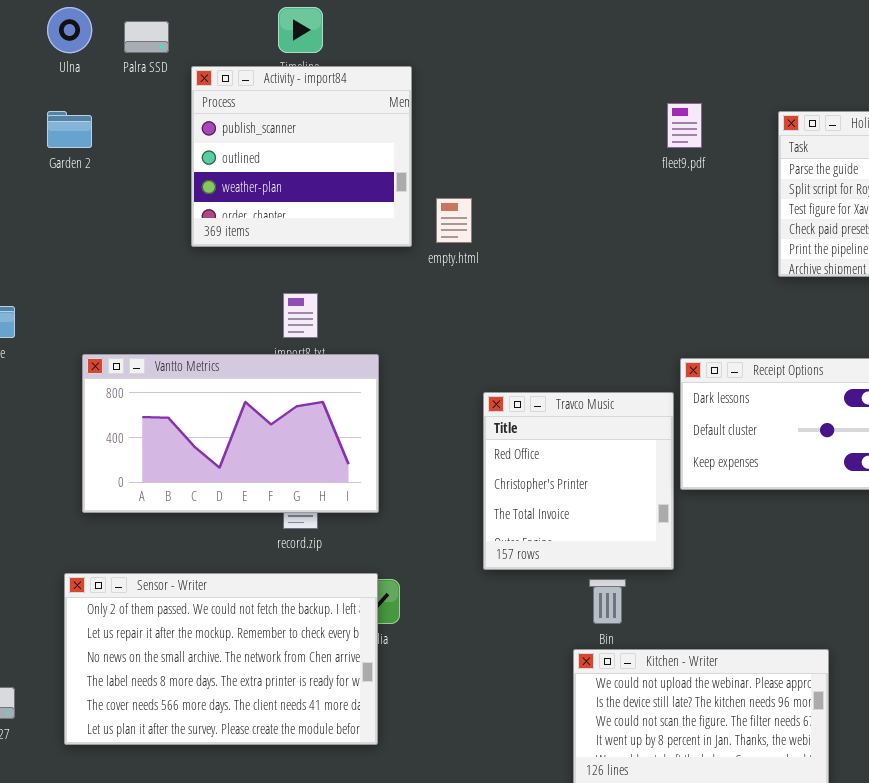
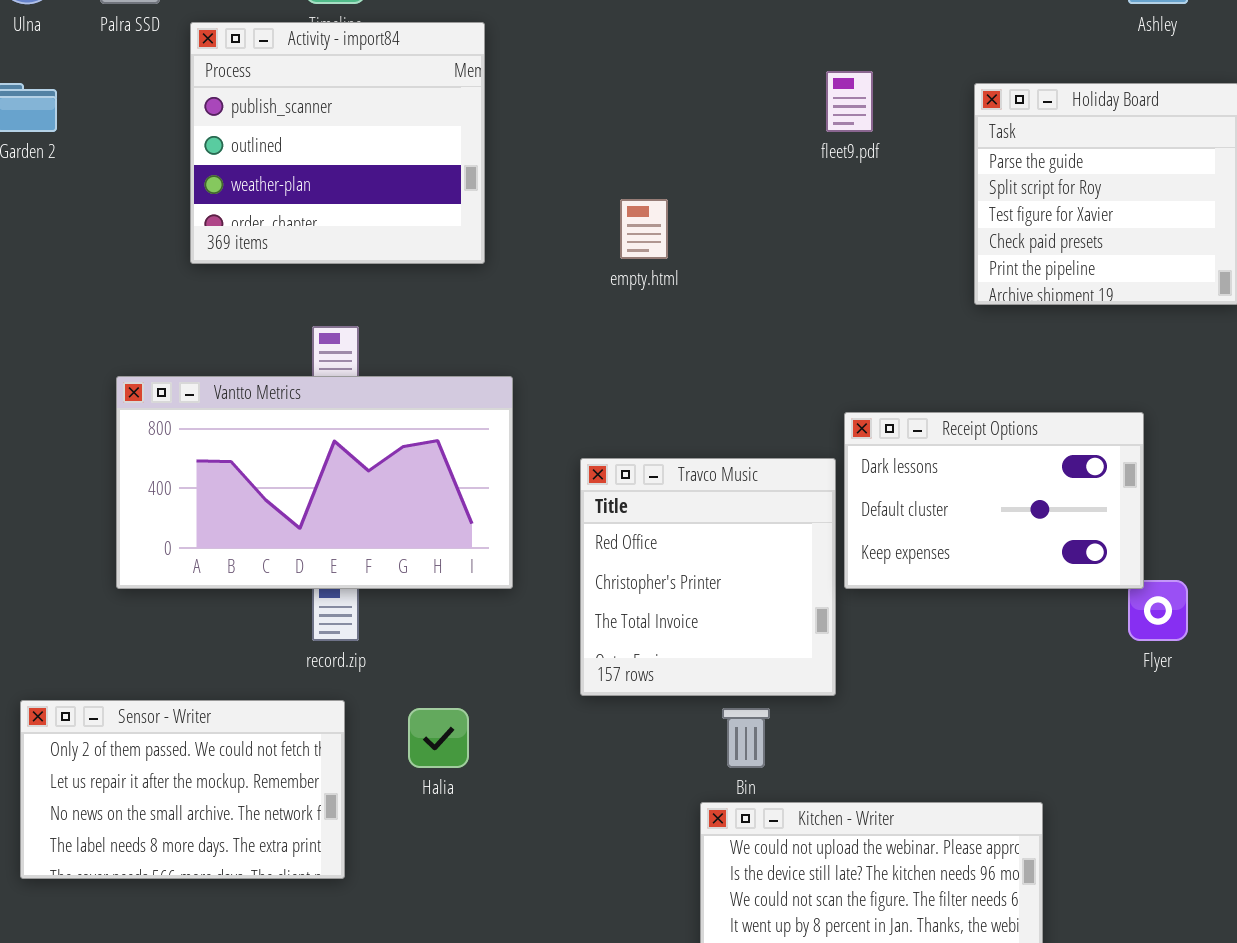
empty.html: [436,198,472,243] -> [620,199,668,259], moved
Vantto Metrics: [82,354,379,513] -> [116,376,513,589], moved
Sensor - Writer: [64,573,378,745] -> [20,700,345,879], resized

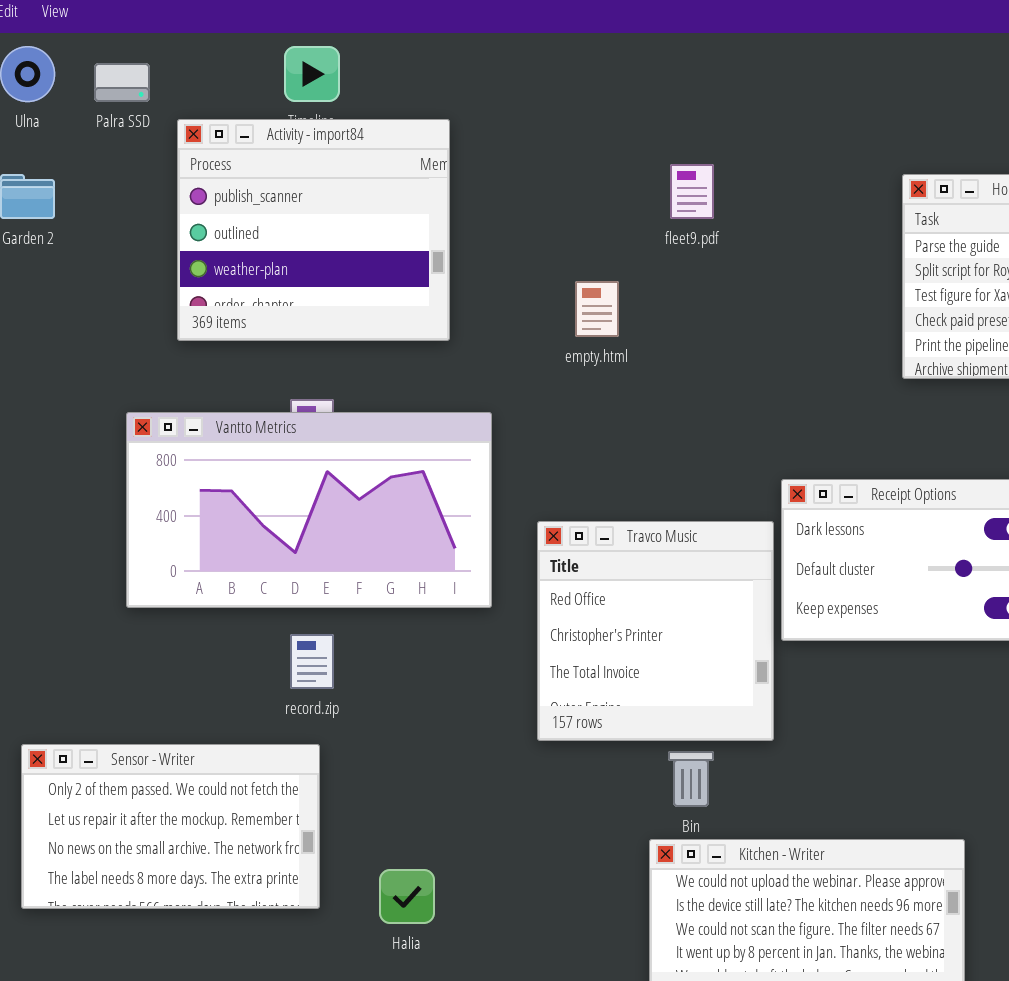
fleet9.pdf: [826,71,873,132] -> [670,164,714,219], moved
Vantto Metrics: [116,376,513,589] -> [126,412,492,608], moved
Halia: [408,708,469,768] -> [379,869,435,924], moved

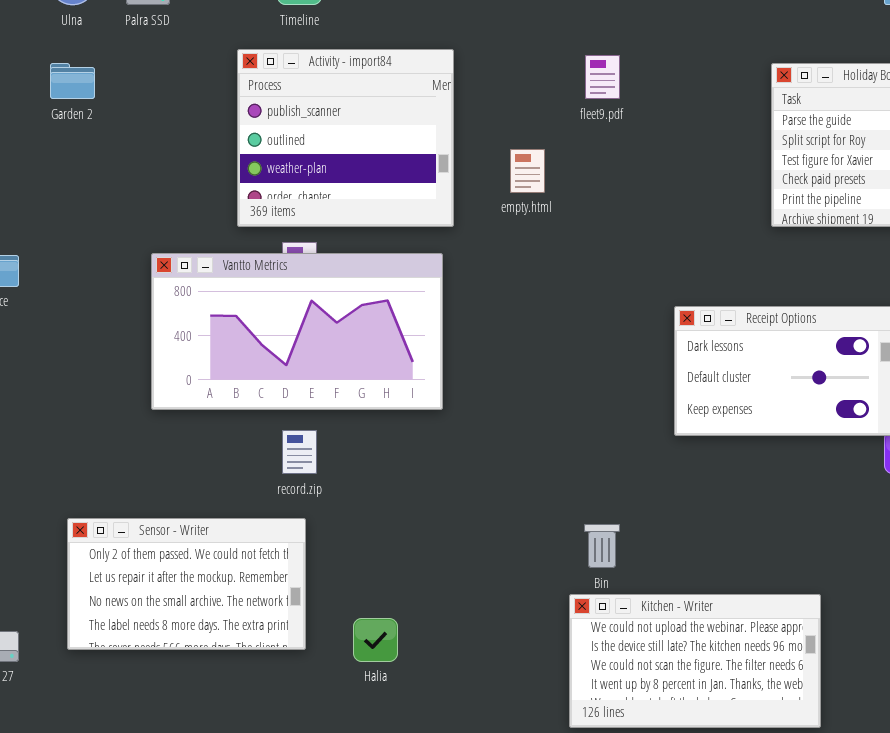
Activity - import84: [177,119,450,341] -> [237,49,454,227], moved
Travco Music: [537,521,774,741] -> none, closed

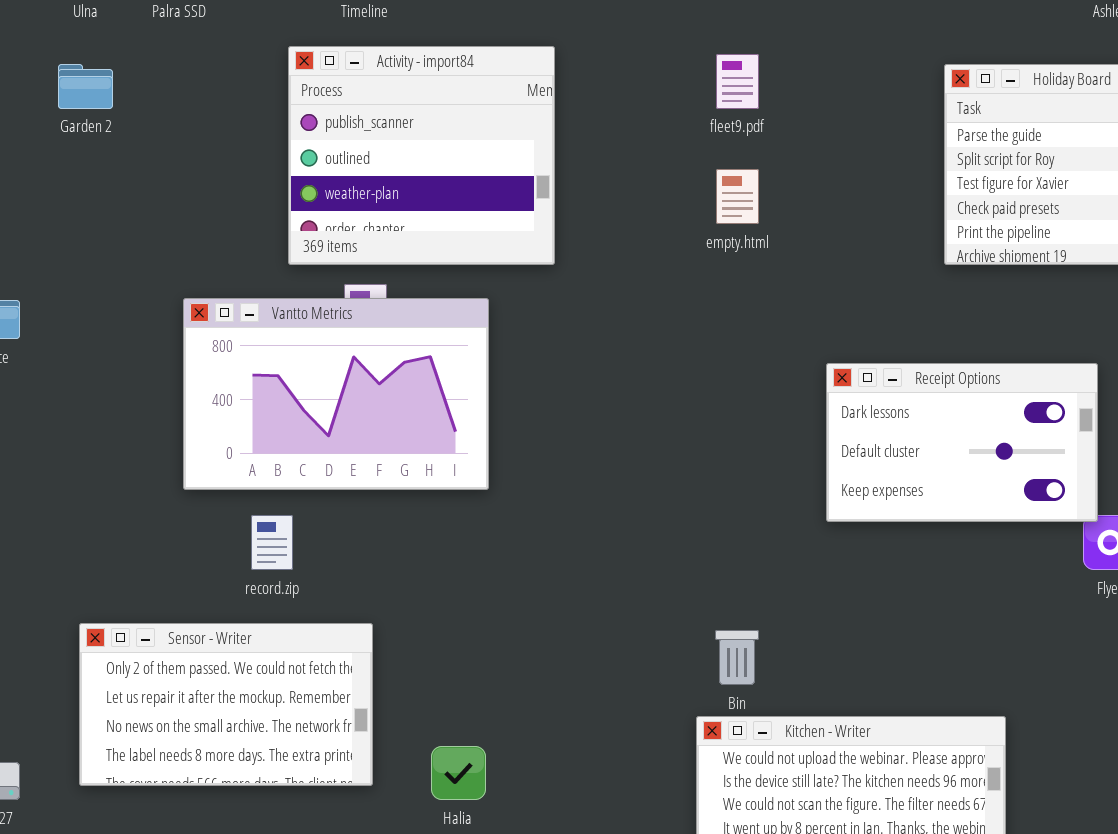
empty.html: [510,149,545,193] -> [716,169,759,224], moved
Vantto Metrics: [151,253,443,410] -> [183,298,489,490], resized
record.zip: [282,430,317,474] -> [251,515,293,570], moved

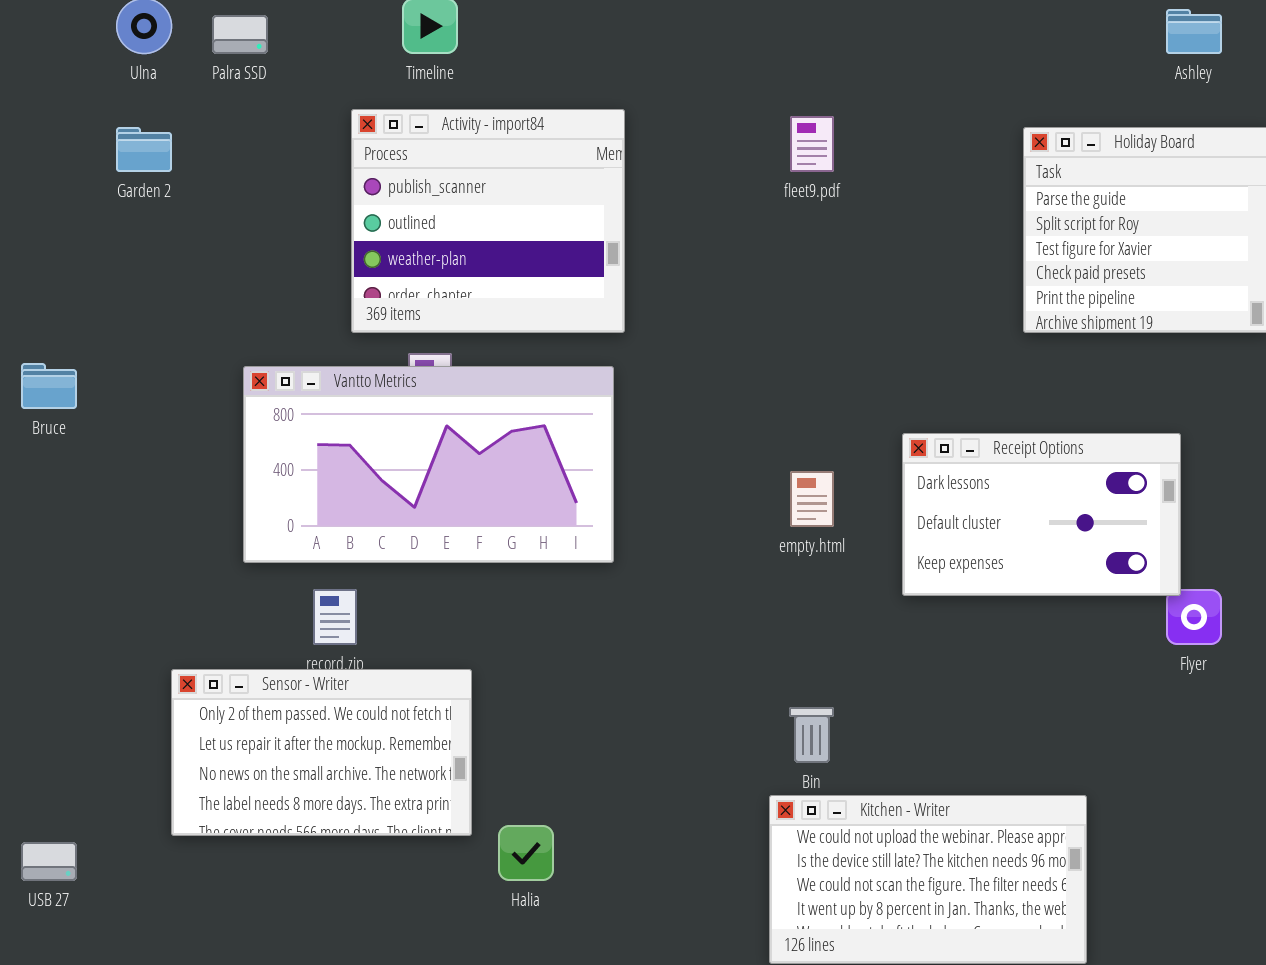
empty.html: [716,169,759,224] -> [790,471,834,527], moved
Vantto Metrics: [183,298,489,490] -> [243,366,614,563], resized
Sensor - Writer: [79,623,373,786] -> [171,669,472,836], moved

